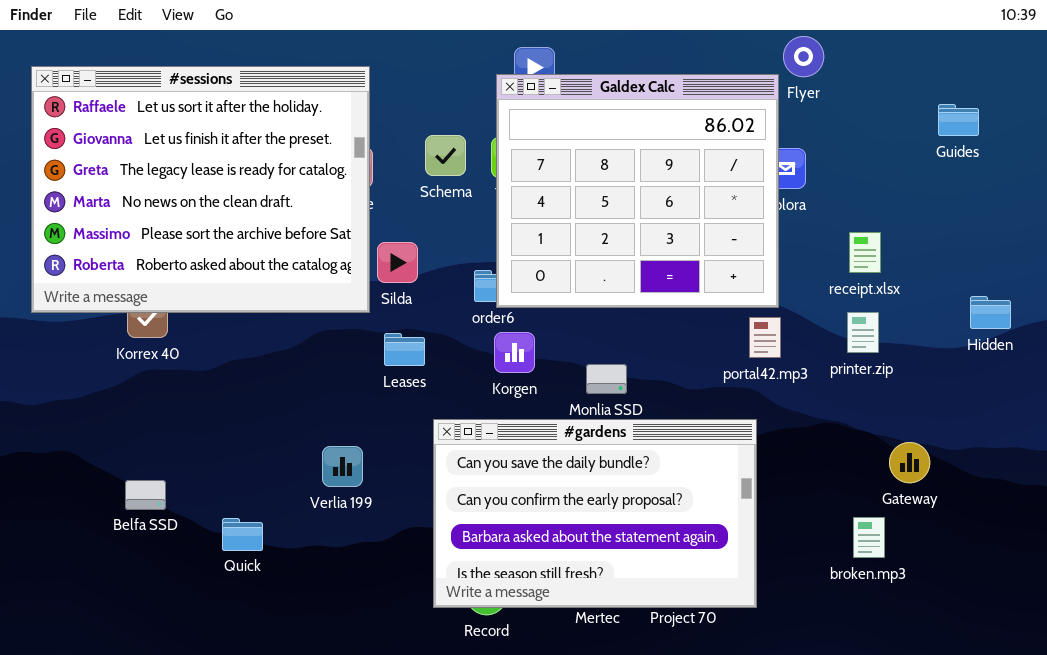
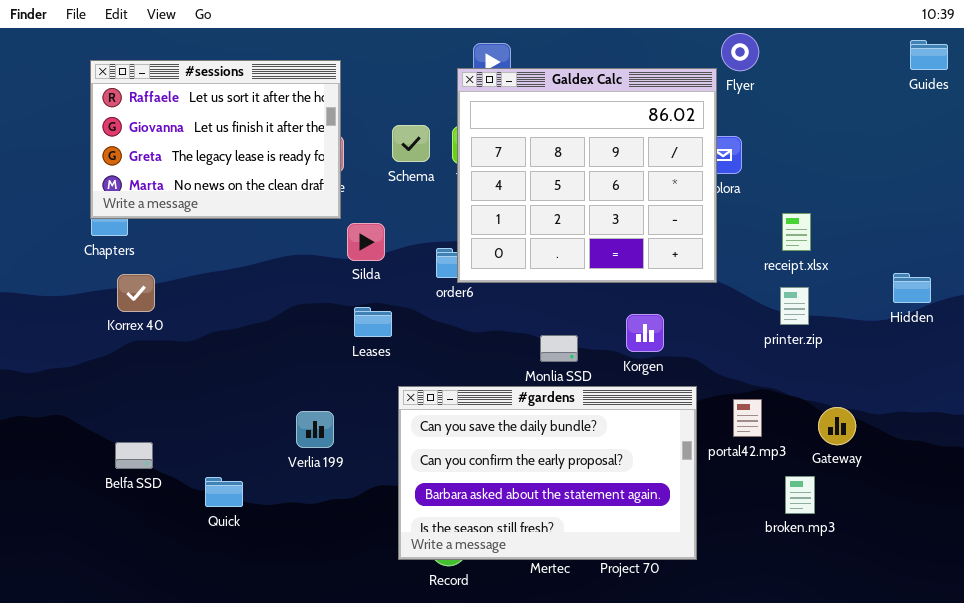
#sessions: [31,66,370,313] -> [90,60,341,219], resized
Guides: [938,104,979,136] -> [910,40,948,70], moved
portal42.mp3: [749,317,781,358] -> [733,399,762,437], moved
Korgen: [494,332,535,373] -> [626,314,664,352], moved

